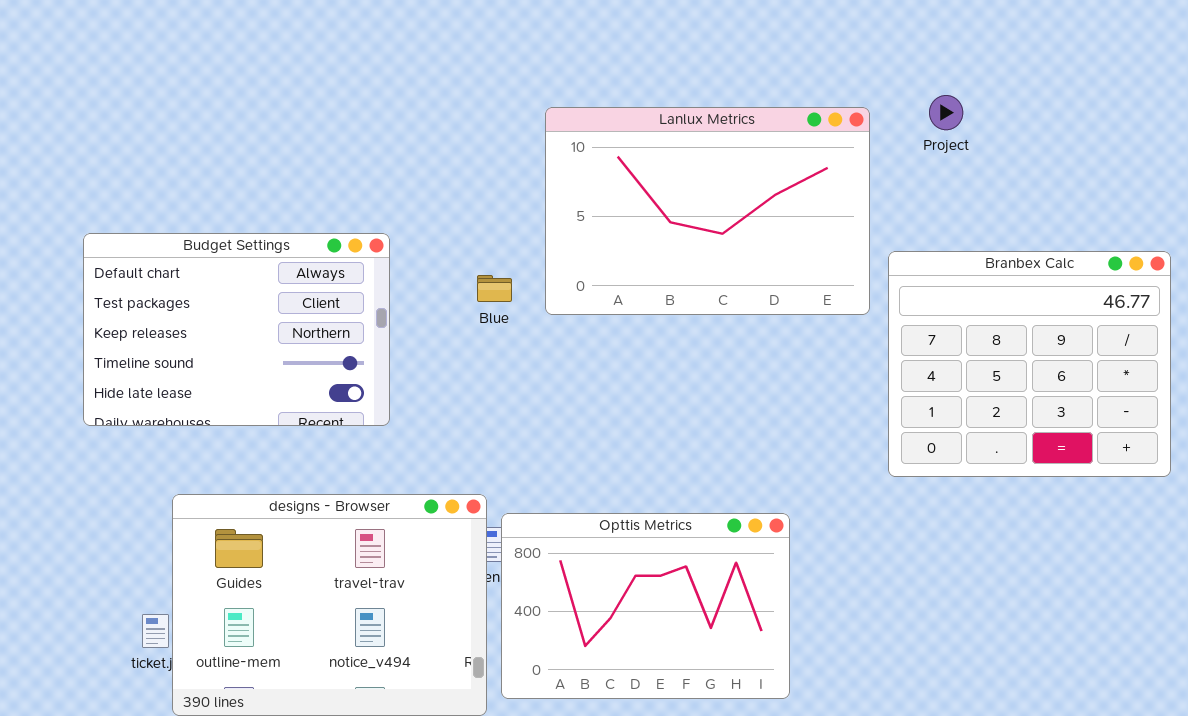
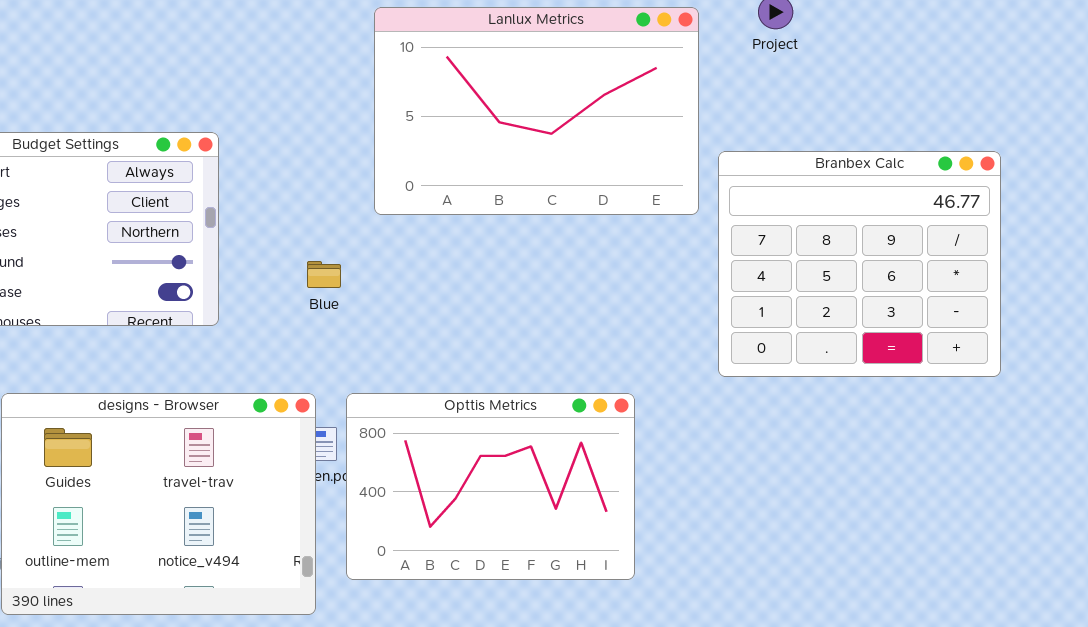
Blue: [477,275,512,302] -> [307,261,341,288], moved
Opttis Metrics: [501,513,790,699] -> [346,393,635,580], moved

